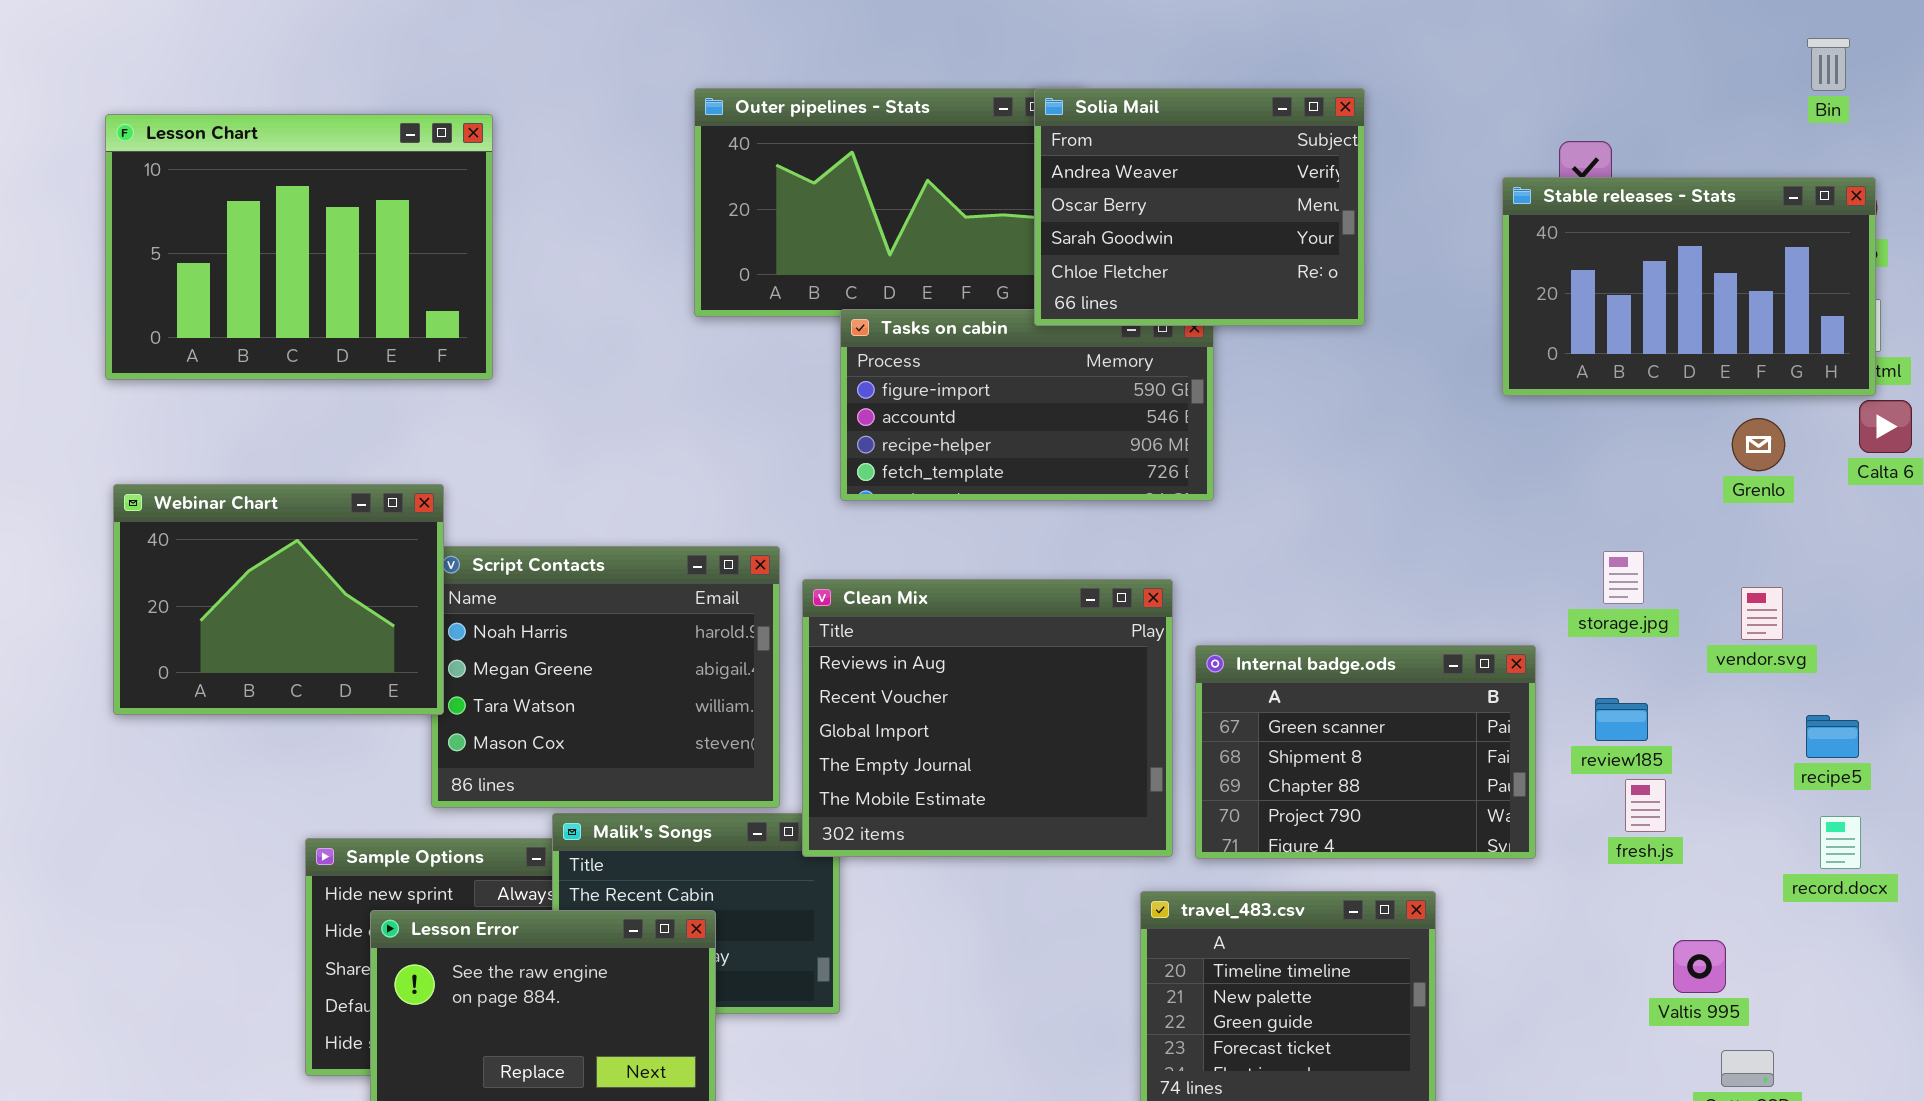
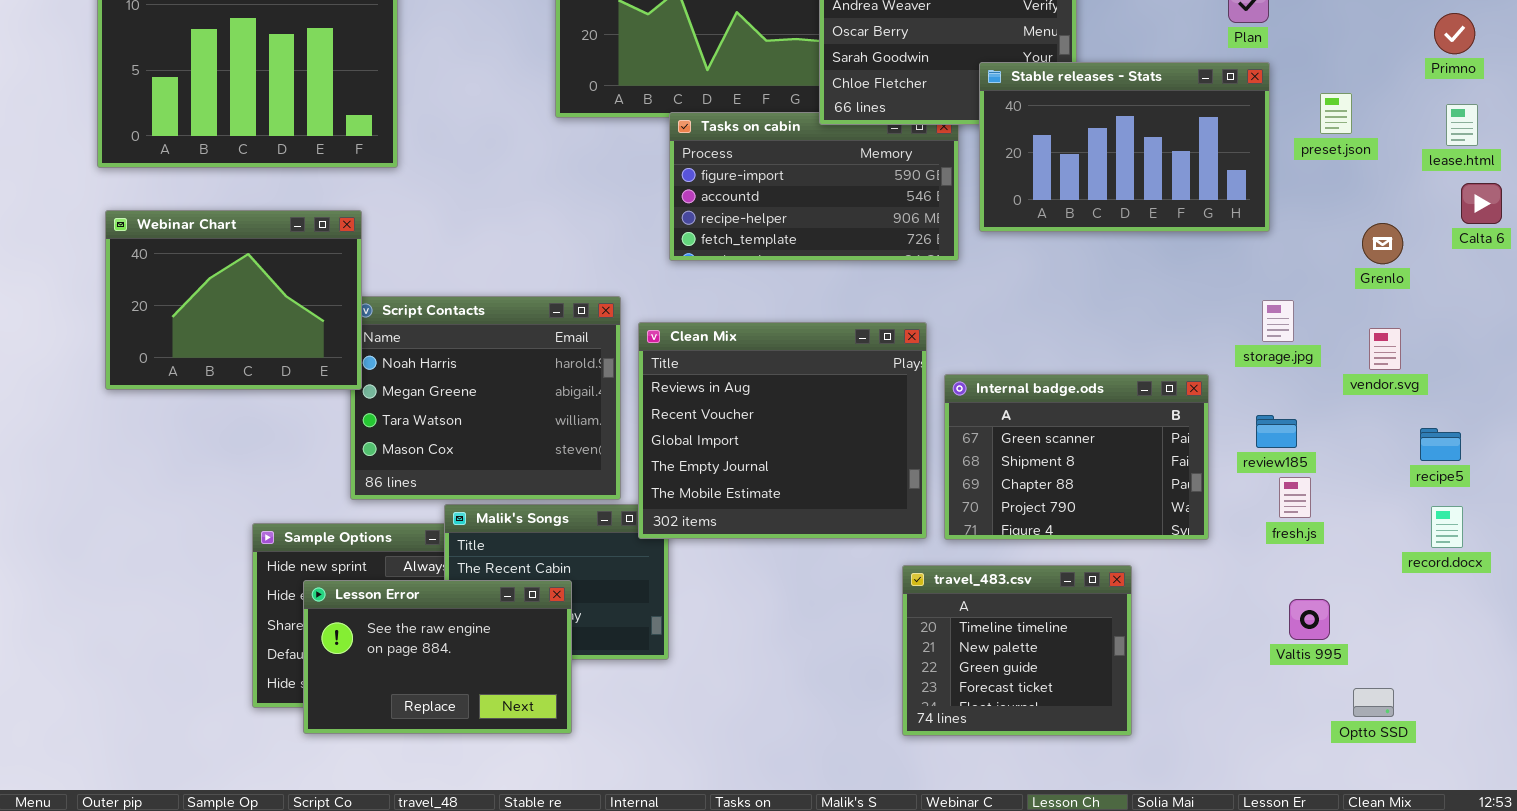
Stable releases - Stats: [1502,177,1876,396] -> [979,62,1270,232], moved
Grenlo: [1732,418,1785,471] -> [1362,223,1403,264], moved
Webinar Chart: [113,484,444,715] -> [105,210,362,390], moved
Valtis 995: [1673,940,1726,993] -> [1289,599,1330,640], moved

